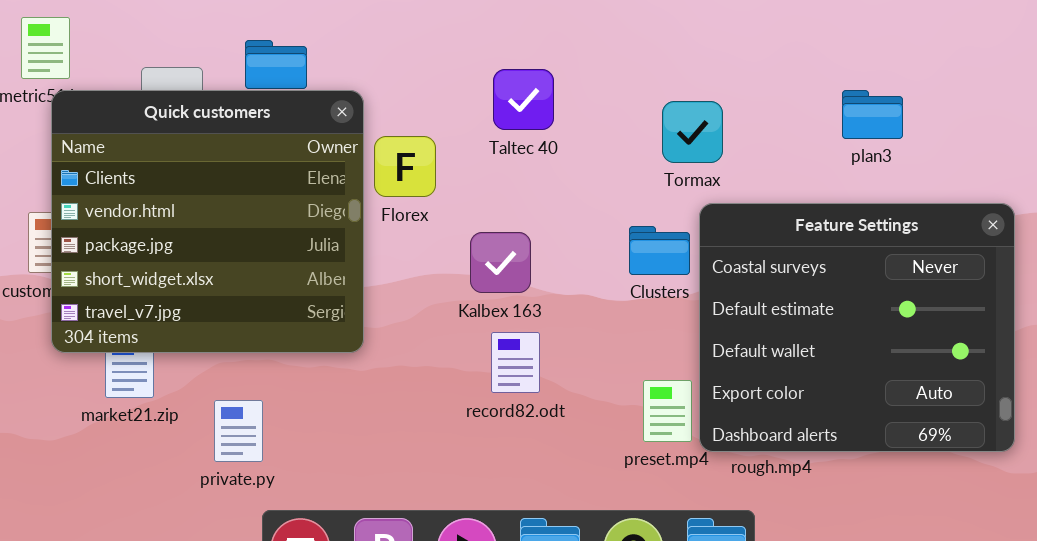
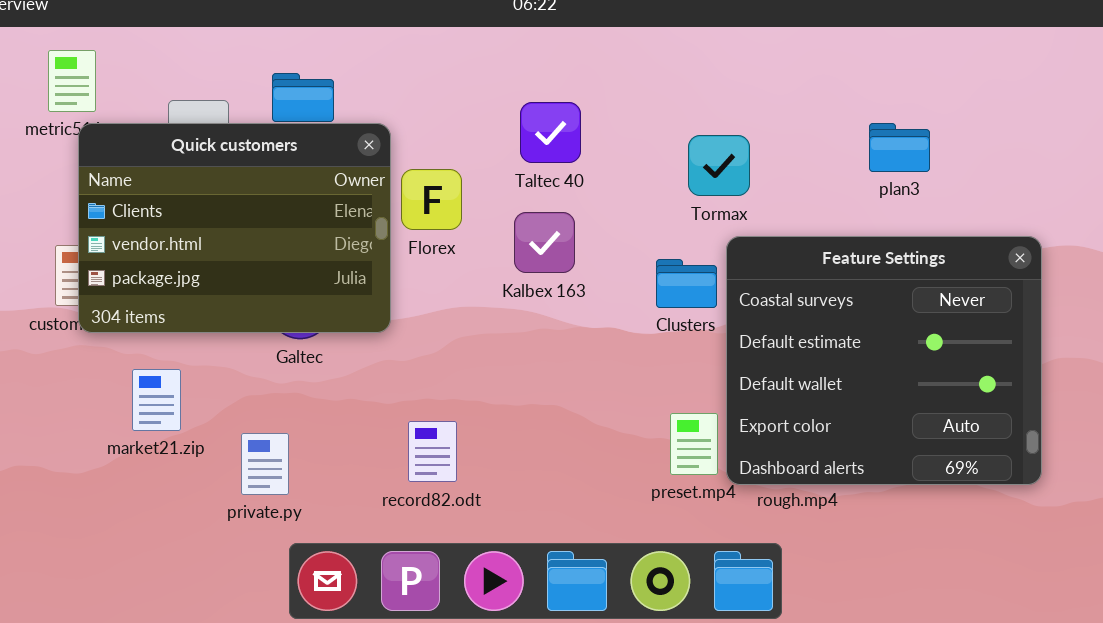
Quick customers: [51,90,364,353] -> [78,123,391,333], resized
Kalbex 163: [470,232,531,293] -> [514,212,575,273], moved
record82.odt: [491,332,540,393] -> [408,421,457,482], moved

